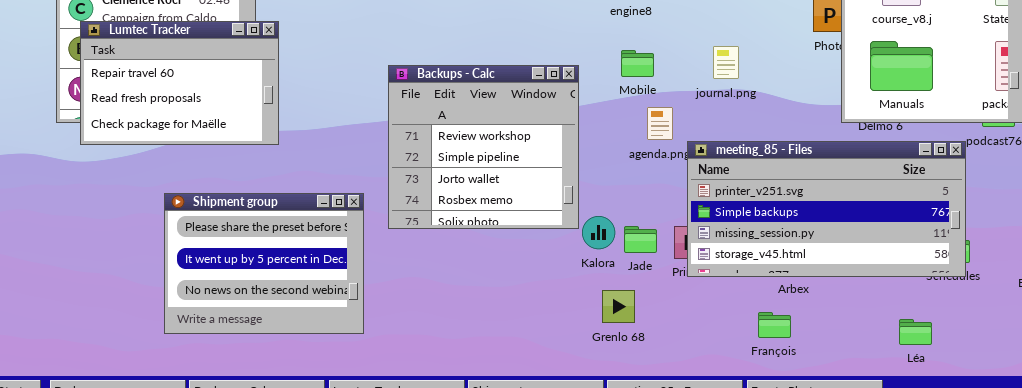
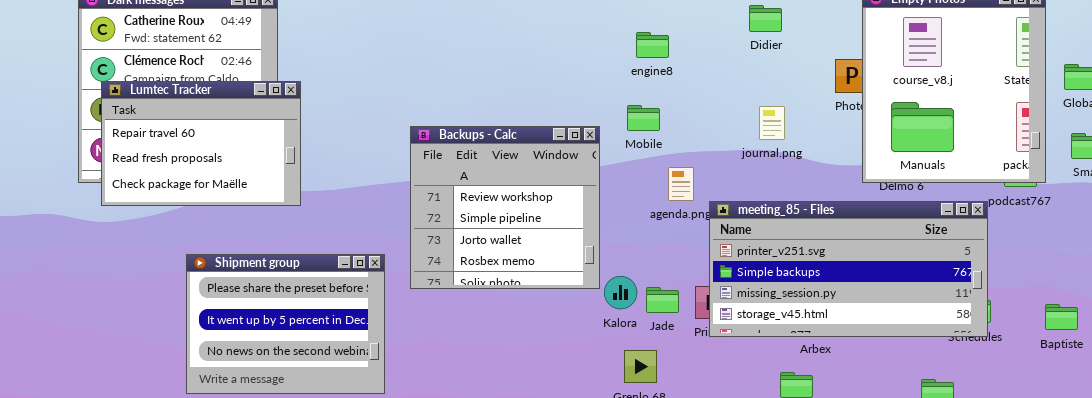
journal.png: [713,46,739,79] -> [759,106,785,140], moved
Mobile: [621,50,654,77] -> [627,105,660,131], moved

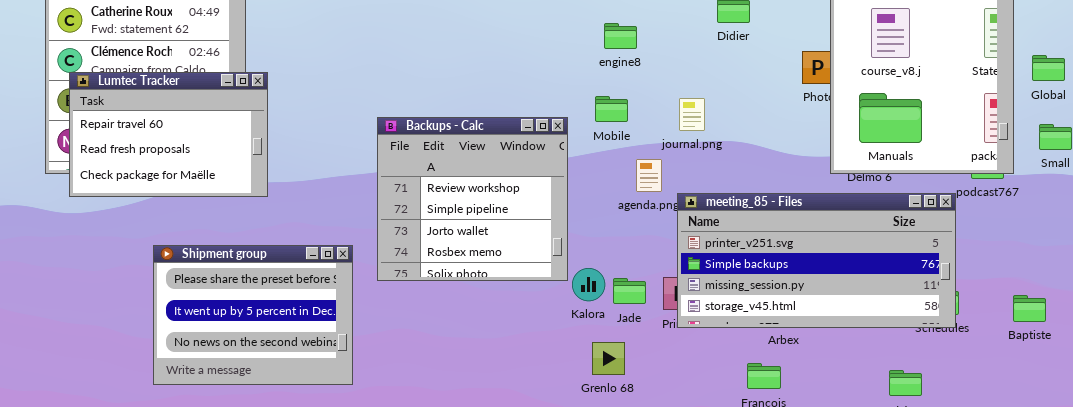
journal.png: [759,106,785,140] -> [679,98,705,131], moved

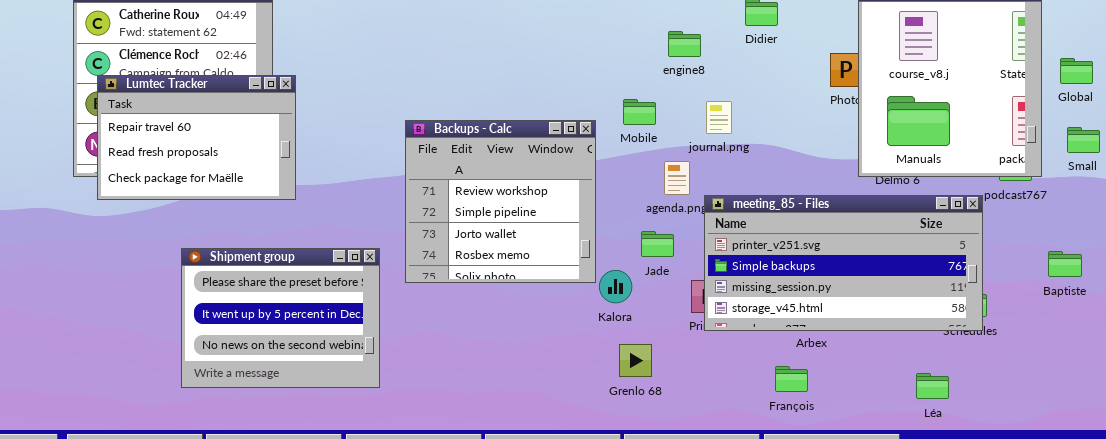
engine8: [604,23,637,49] -> [668,31,701,57], moved
Jade: [613,278,646,304] -> [641,231,674,257], moved
Baptiste: [1013,295,1046,322] -> [1048,251,1082,277], moved

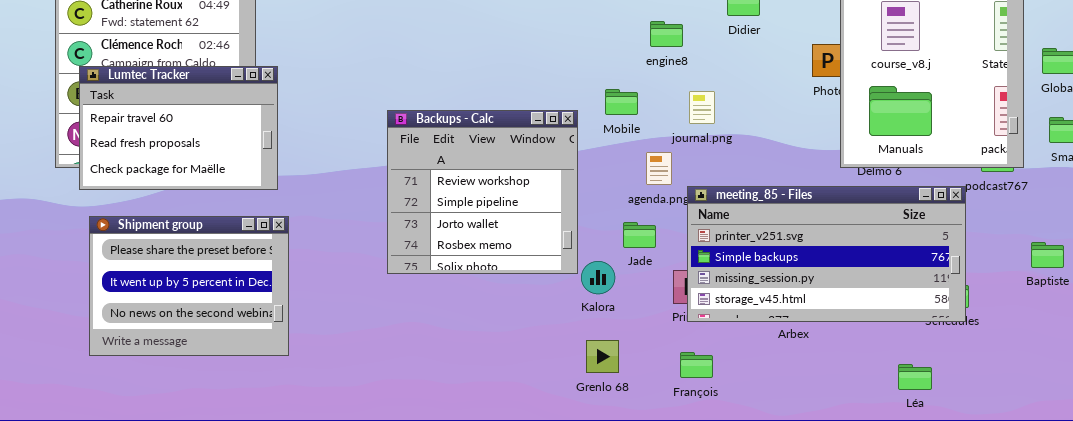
Shipment group: [181,248,380,388] -> [89,216,289,356], moved
Grenlo 68: [619,344,652,377] -> [586,340,619,373], moved
François: [775,366,808,392] -> [680,352,713,378], moved

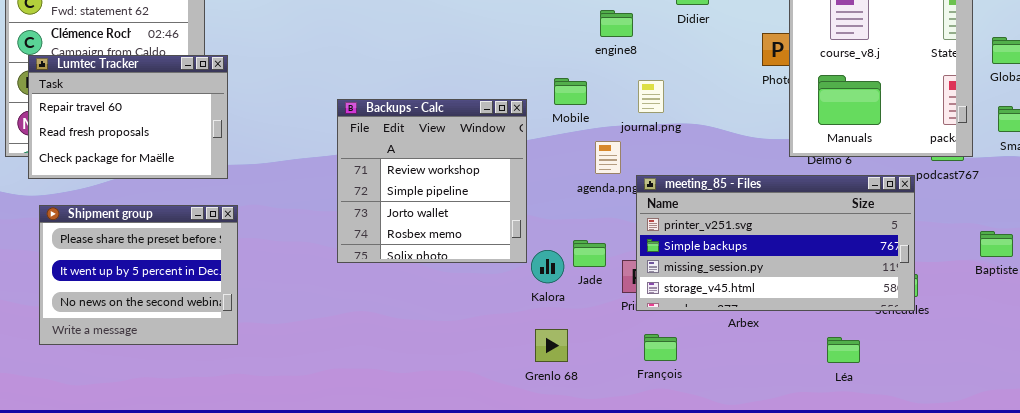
Jade: [623,222,656,248] -> [573,240,606,267], moved
François: [680,352,713,378] -> [644,334,677,361], moved
Léa: [898,364,932,390] -> [827,337,860,363], moved

